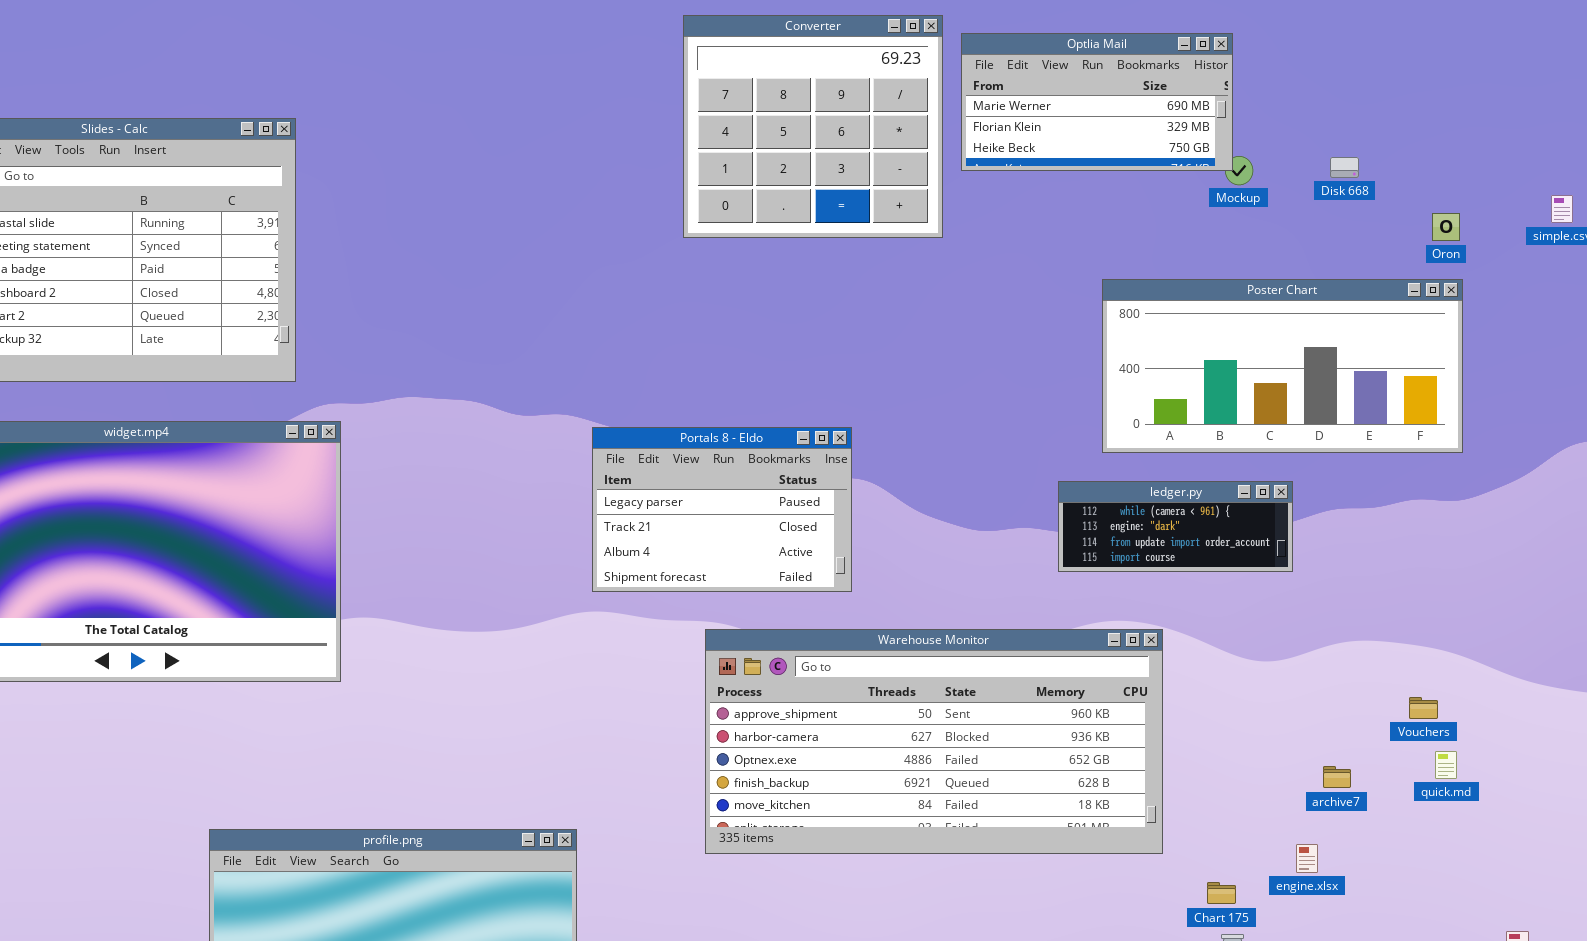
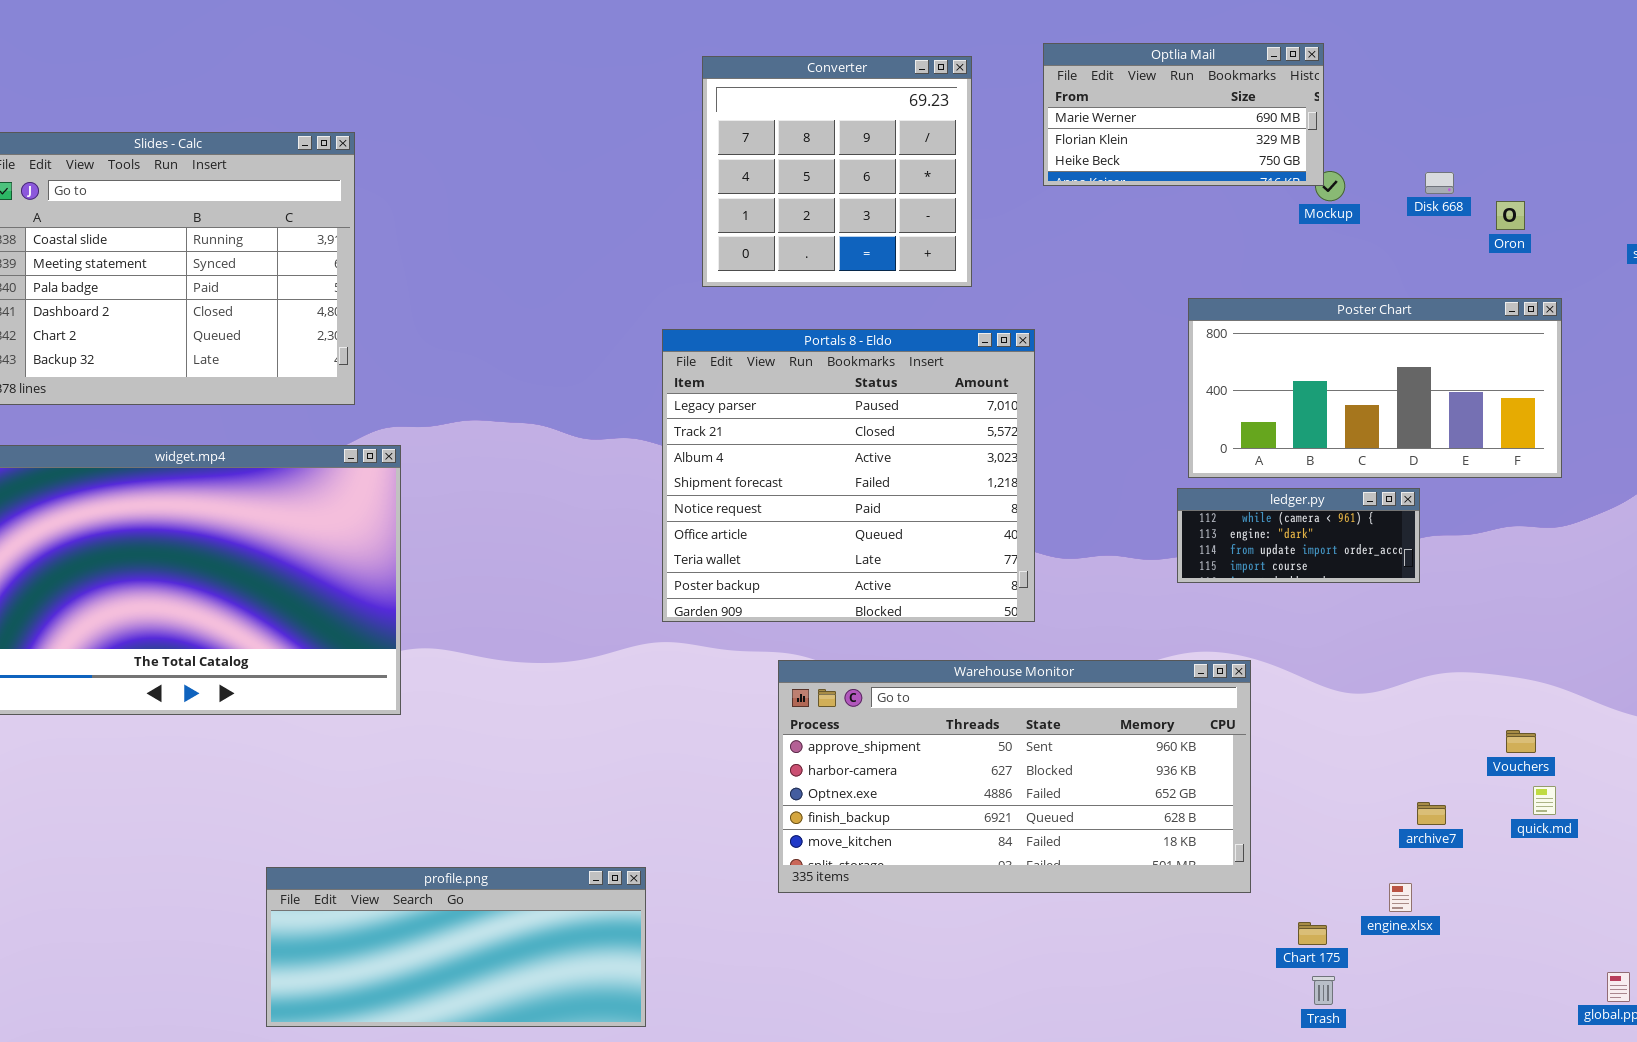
Converter: [683,15,943,238] -> [702,56,972,287], moved
Oron: [1432,213,1460,241] -> [1496,201,1525,230], moved
Portals 8 - Eldo: [592,427,852,592] -> [662,329,1035,622], resized
ledger.py: [1058,481,1293,572] -> [1177,488,1420,583], moved

